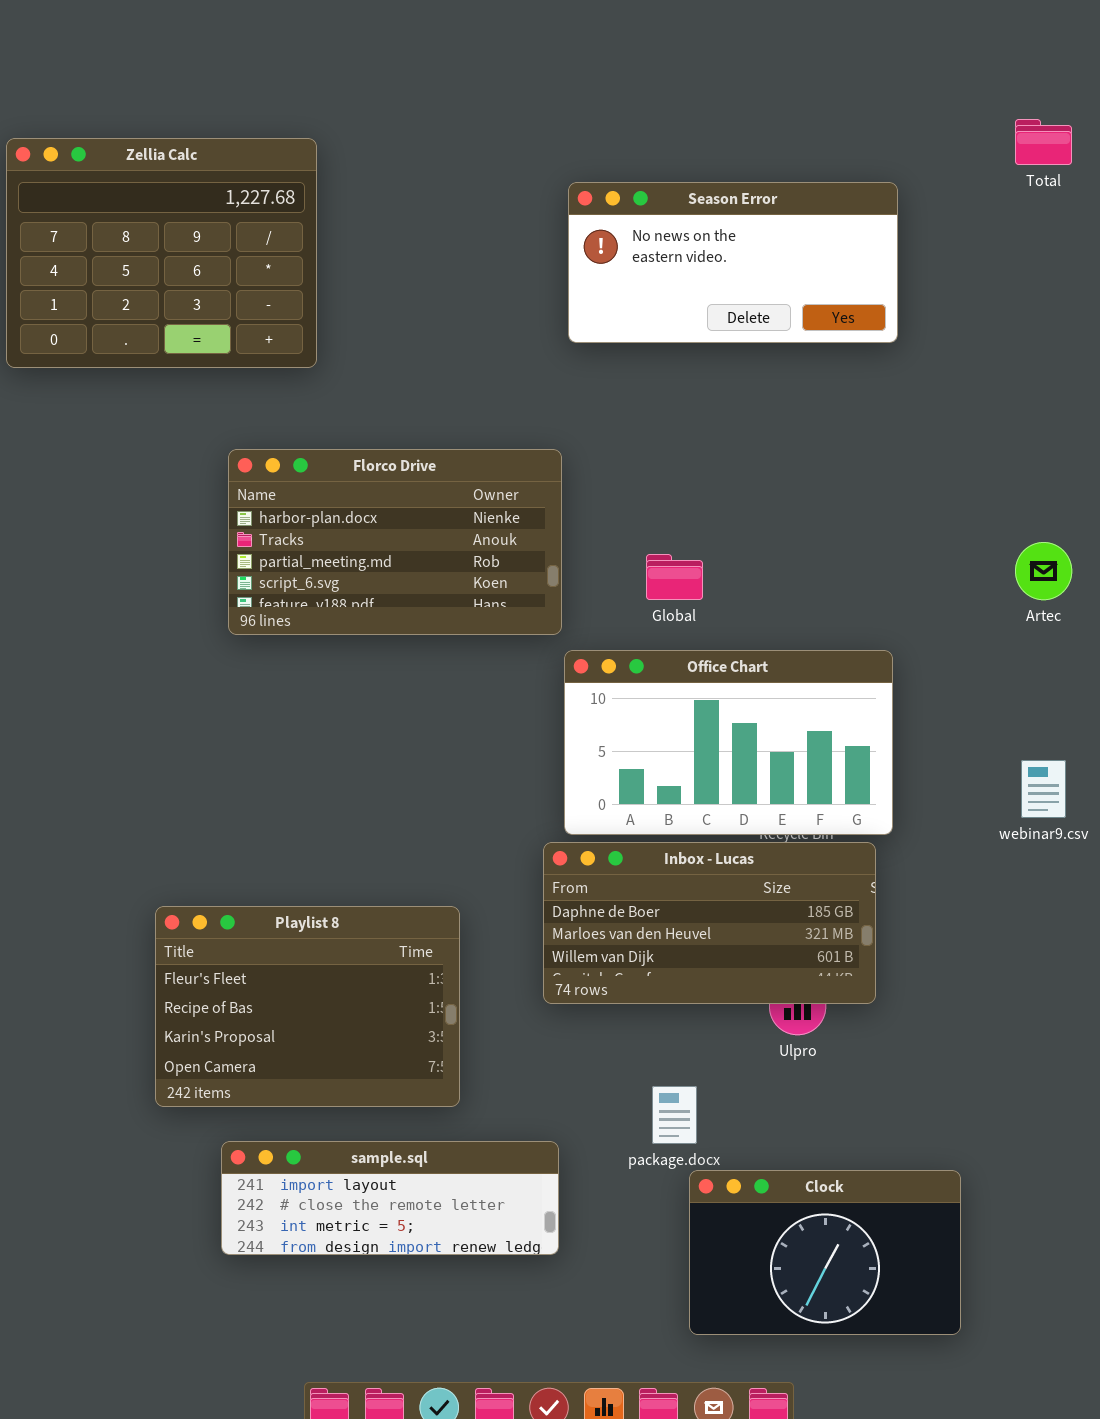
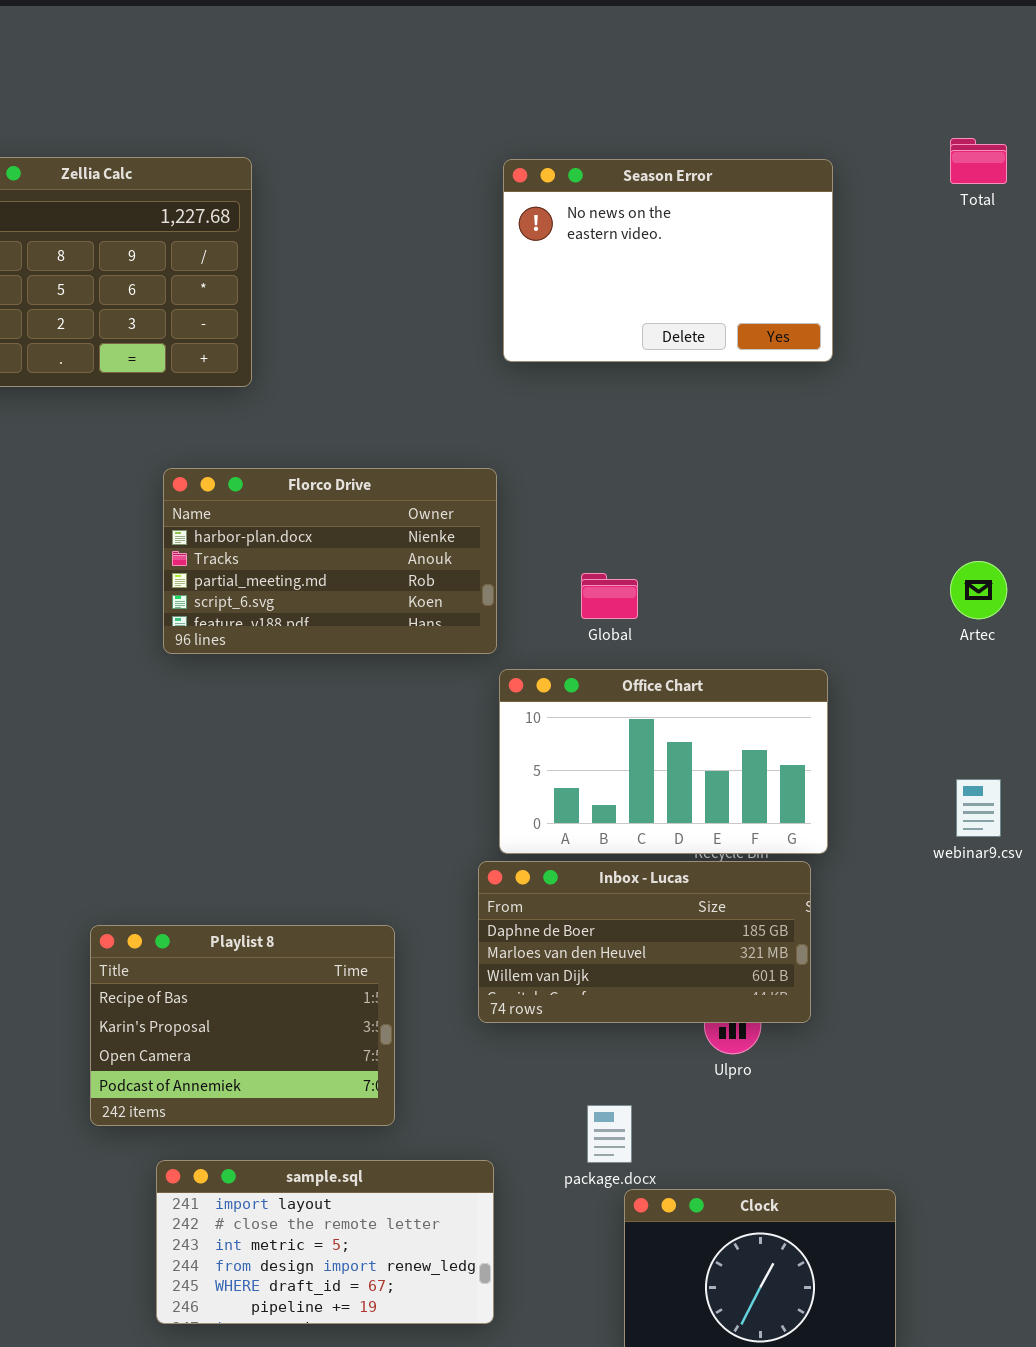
Season Error: [568,182,898,343] -> [503,159,833,362], resized
Playlist 8: [155,906,460,1107] -> [90,925,395,1126], scrolled down 1 row
sample.sql: [221,1141,559,1255] -> [156,1160,494,1324], resized

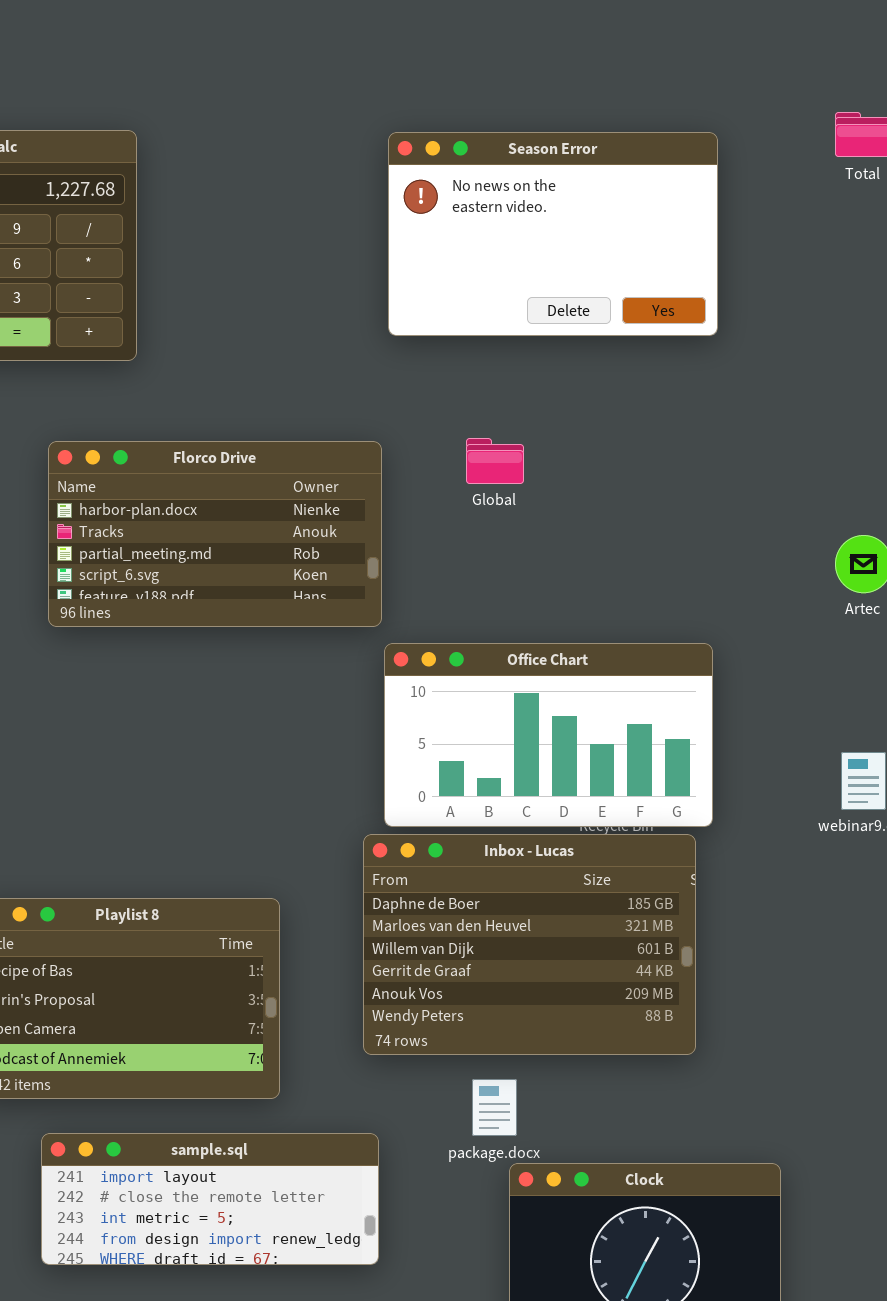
Global: [581,573,638,619] -> [466,438,524,484], moved
Inbox - Lucas: [478,861,811,1023] -> [363,834,696,1055], resized
sample.sql: [156,1160,494,1324] -> [41,1133,379,1265], resized

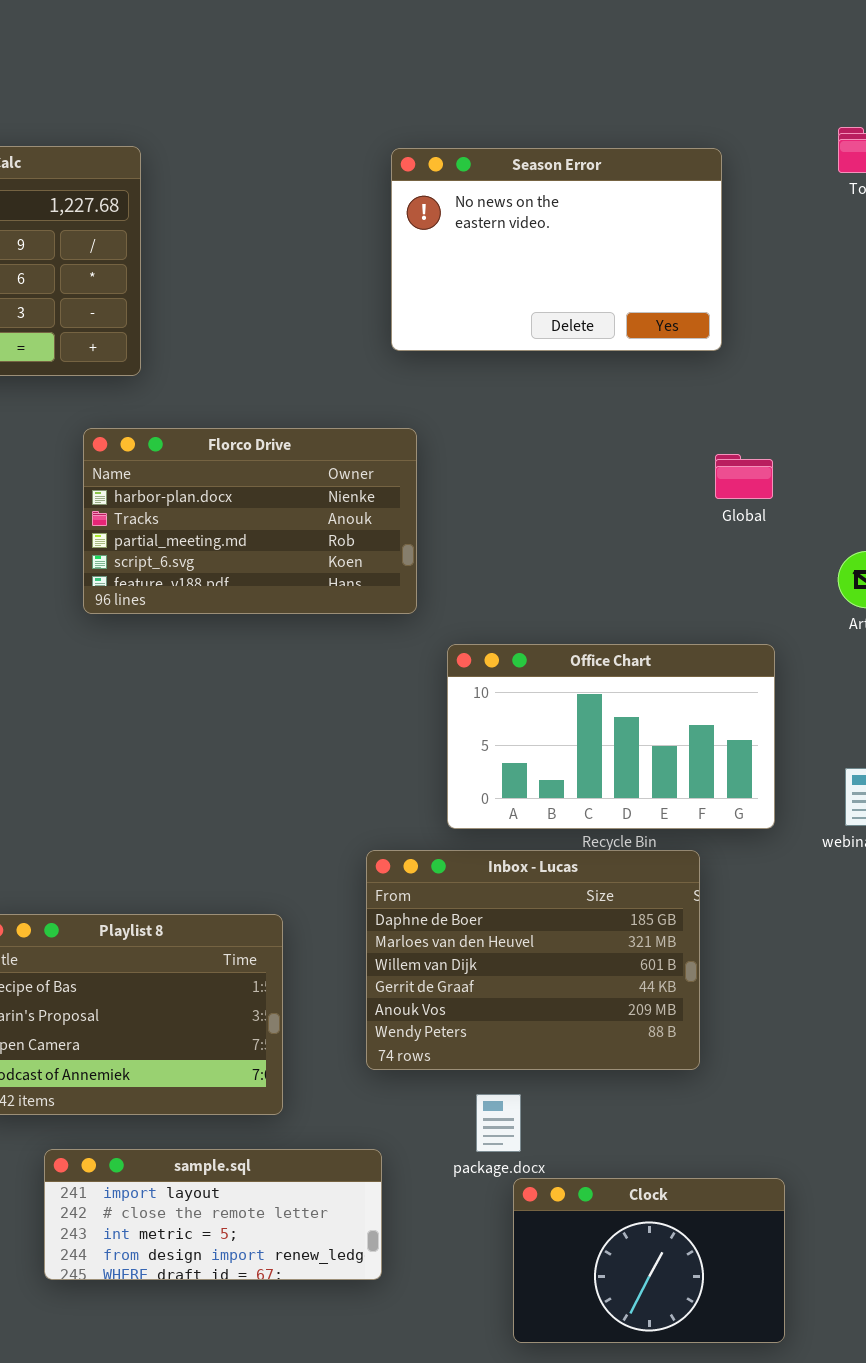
Global: [466,438,524,484] -> [715,454,773,499], moved
Florco Drive: [48,441,382,627] -> [83,428,417,614], moved
Office Chart: [384,643,713,827] -> [447,644,775,829], moved

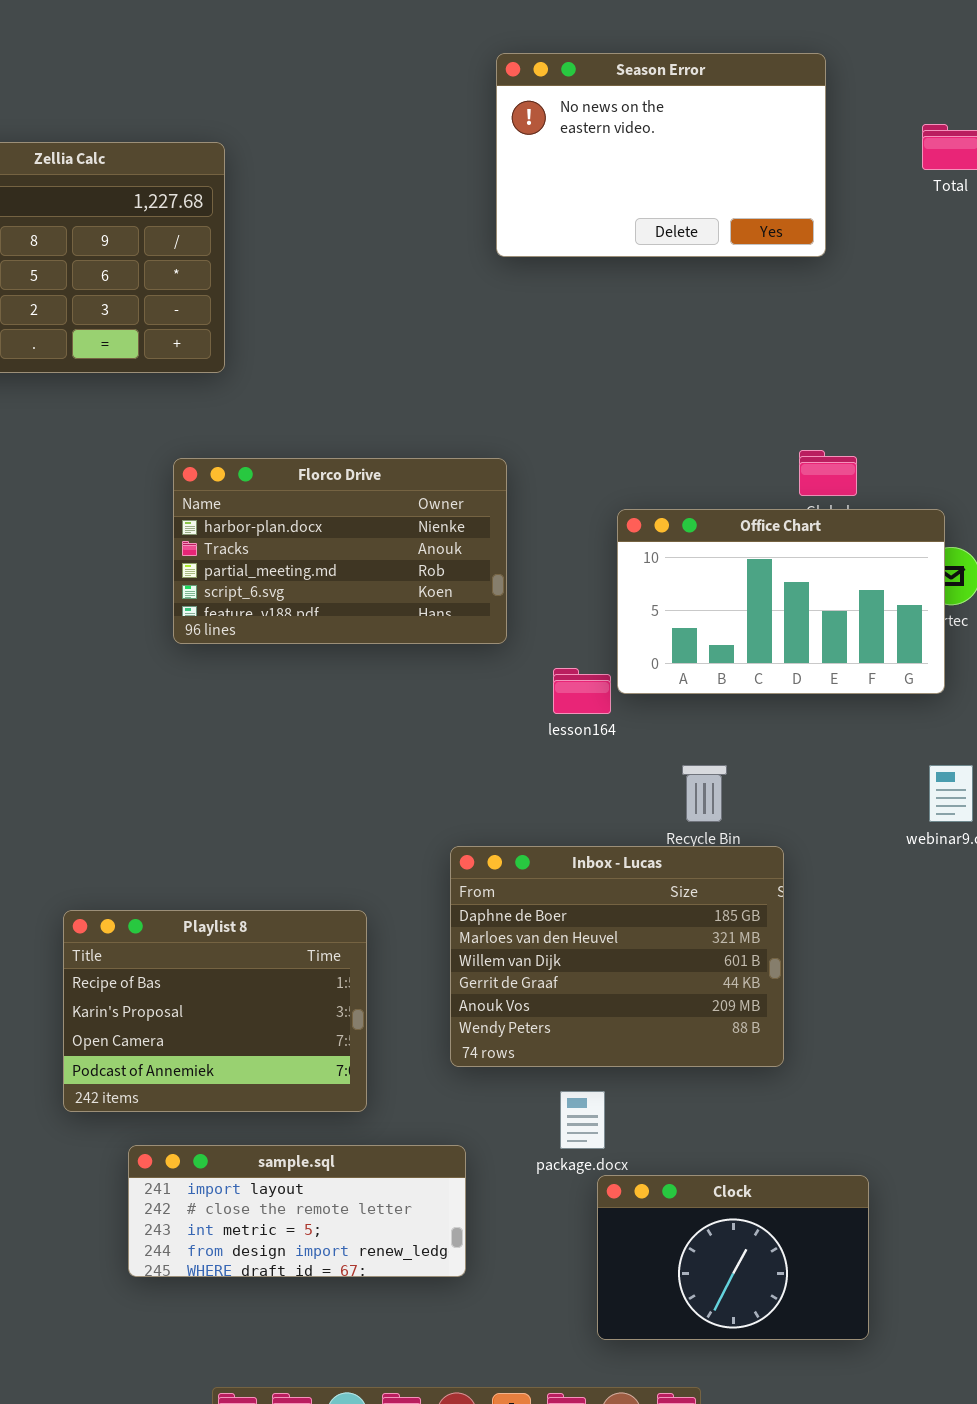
Season Error: [391,148,722,351] -> [496,53,826,257], moved
Florco Drive: [83,428,417,614] -> [173,458,507,644], moved
Office Chart: [447,644,775,829] -> [617,509,945,694], moved

